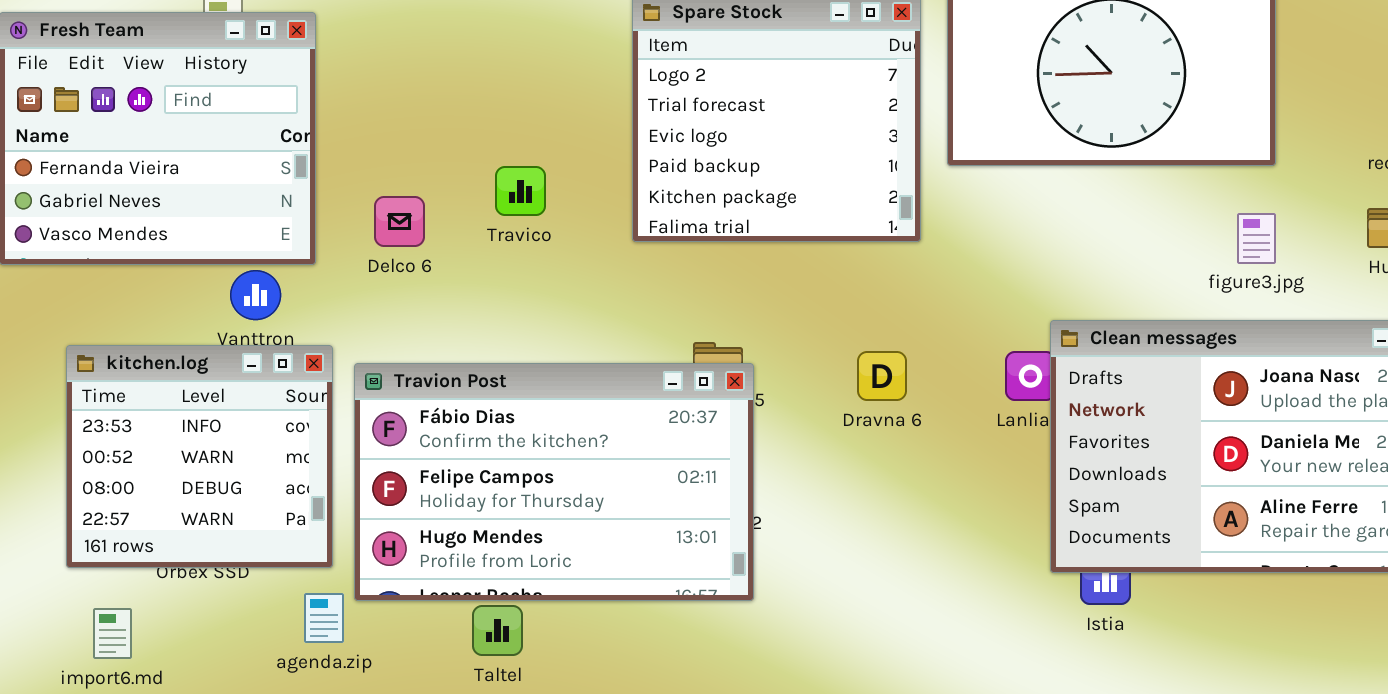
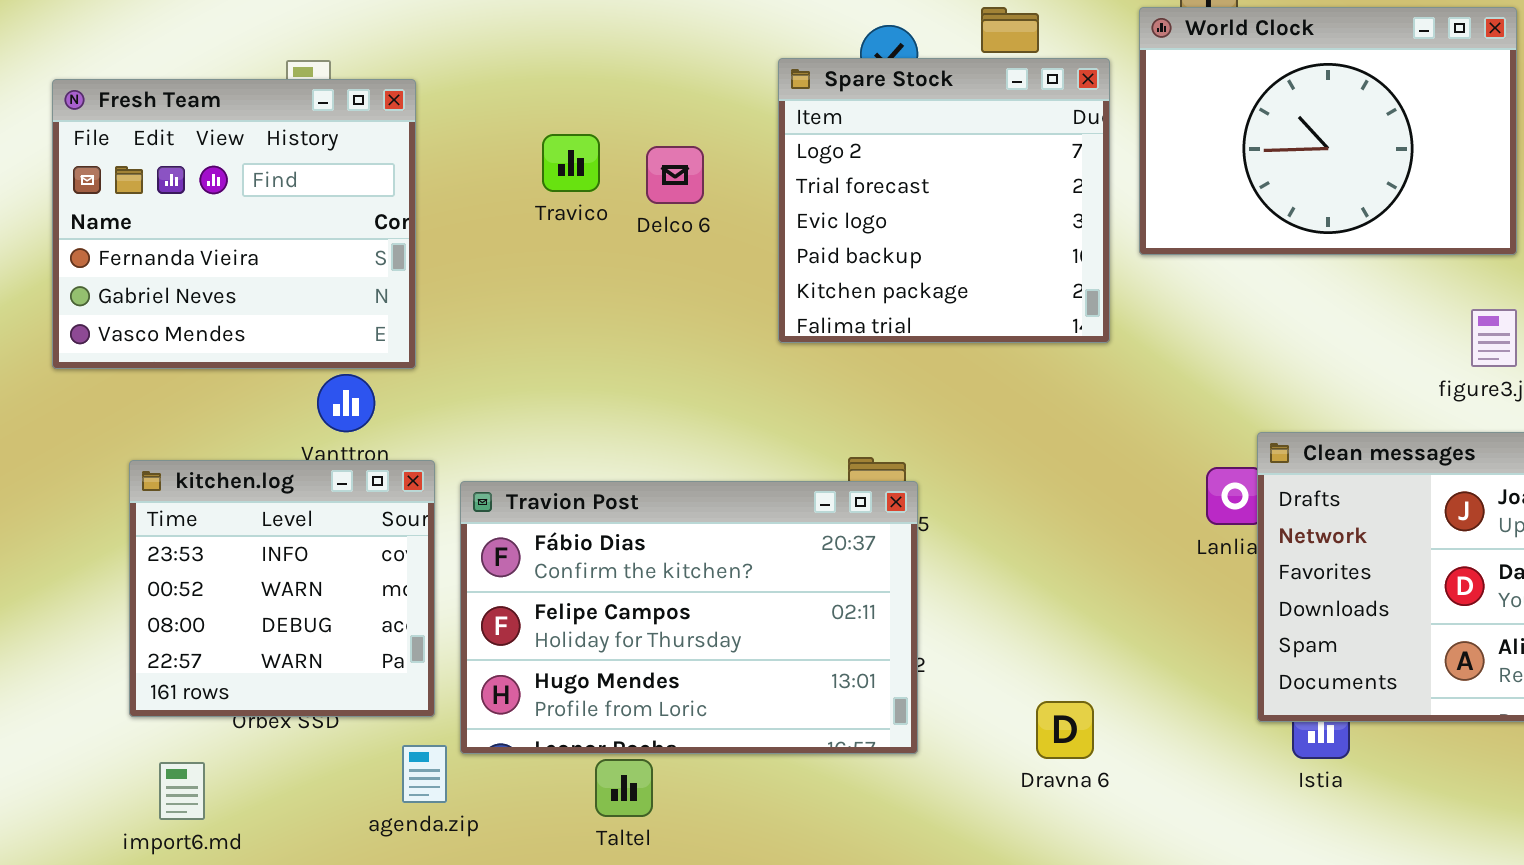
Travico: [495,166,546,216] -> [542,134,600,192], moved
Delco 6: [374,196,425,247] -> [646,146,704,204], moved
Dravna 6: [857,351,907,401] -> [1036,701,1094,759], moved

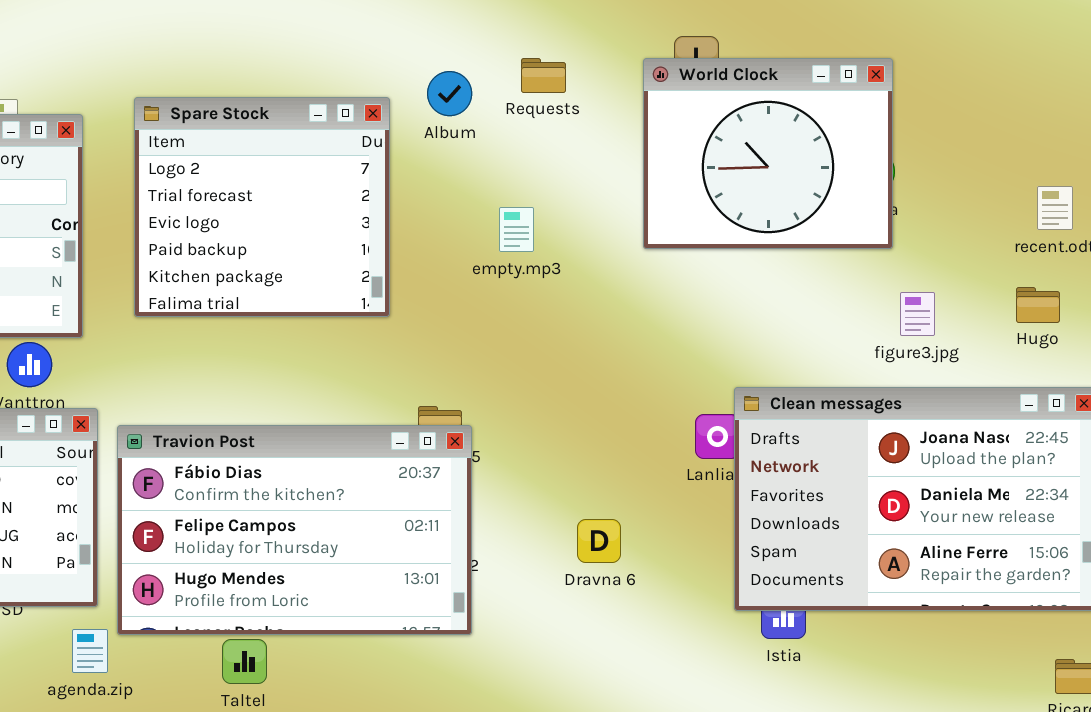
World Clock: [1139,7,1517,255] -> [643,58,893,249], resized
Spare Stock: [778,58,1110,343] -> [134,97,390,317], moved
Dravna 6: [1036,701,1094,759] -> [577,519,621,563], moved

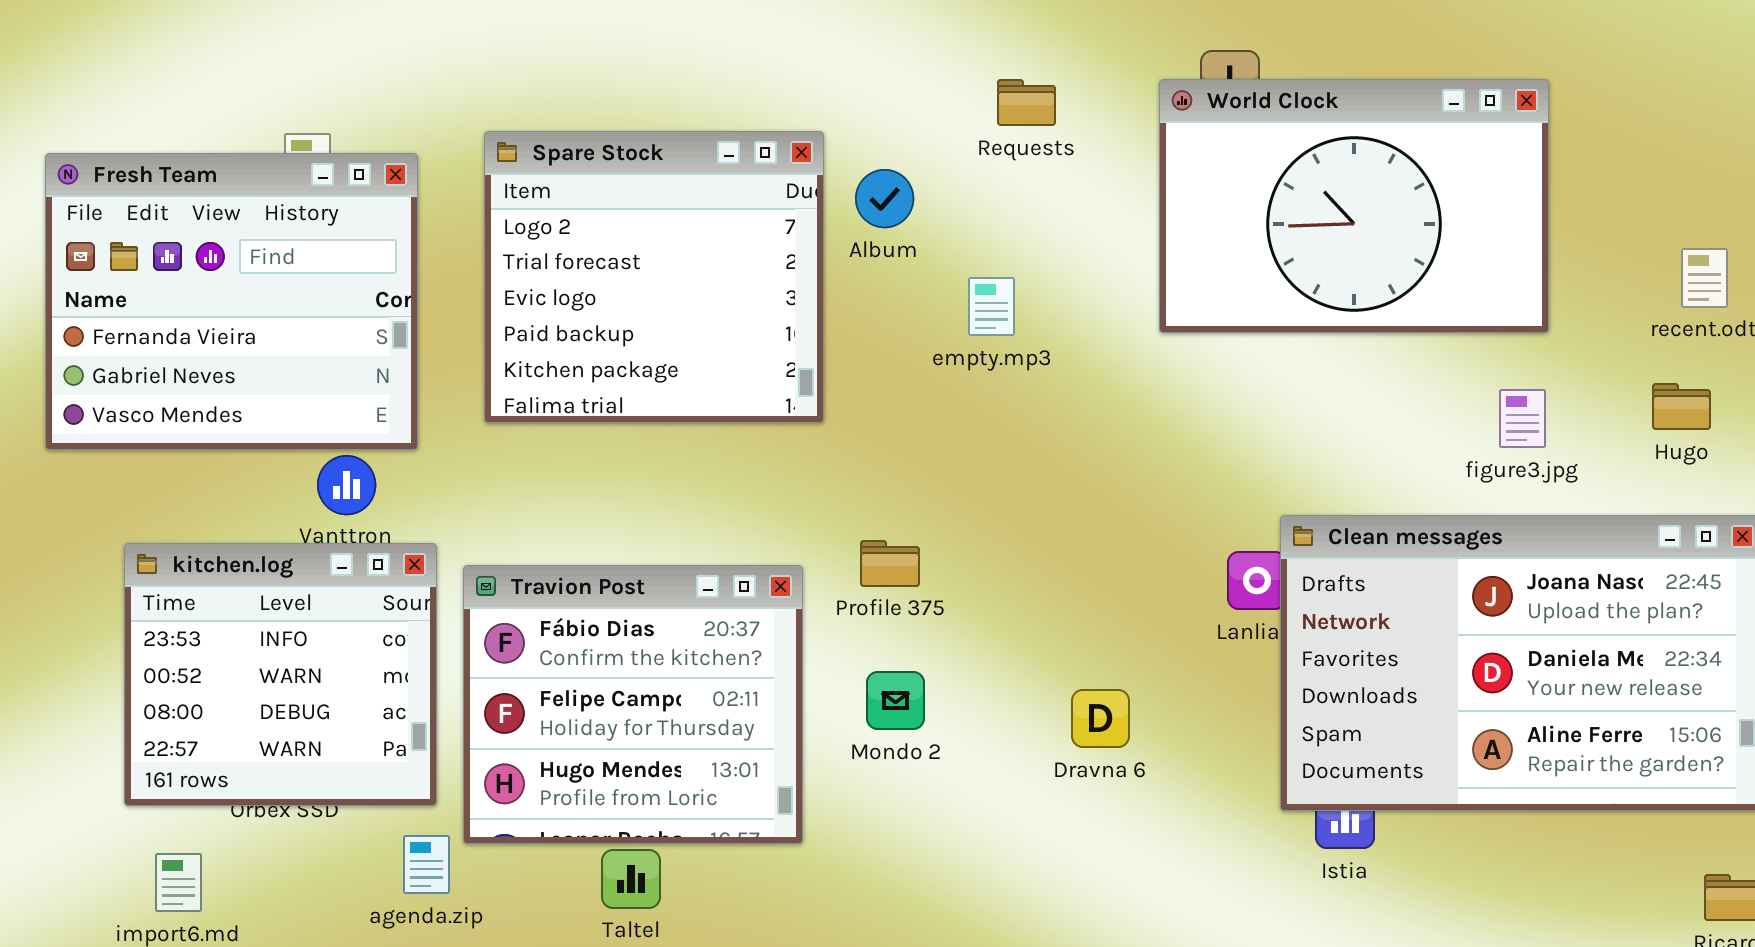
World Clock: [643,58,893,249] -> [1159,79,1549,333], resized
Album: [427,71,472,116] -> [855,169,914,228], moved
Travion Post: [117,425,472,635] -> [463,565,803,844], resized

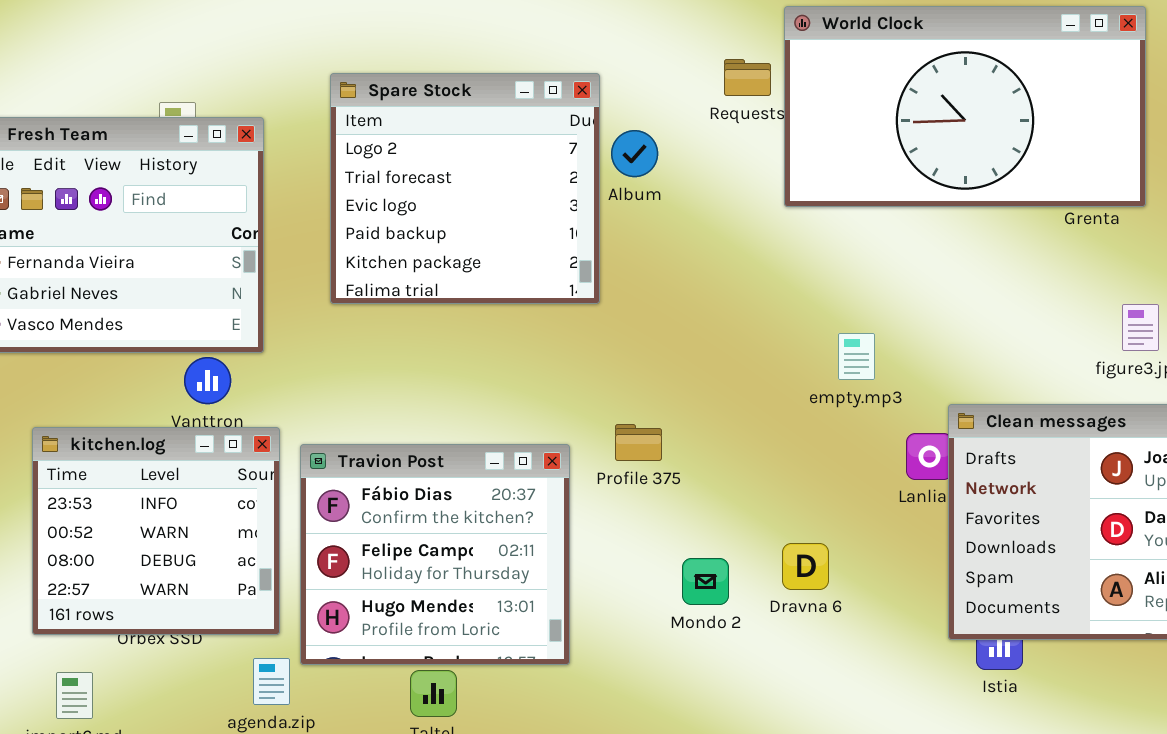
World Clock: [1159,79,1549,333] -> [784,6,1146,207], moved, resized
Spare Stock: [484,131,824,423] -> [330,73,600,304], moved
empty.mp3: [968,277,1015,336] -> [838,333,875,380], moved
Mondo 2: [866,671,925,730] -> [682,558,729,605], moved

